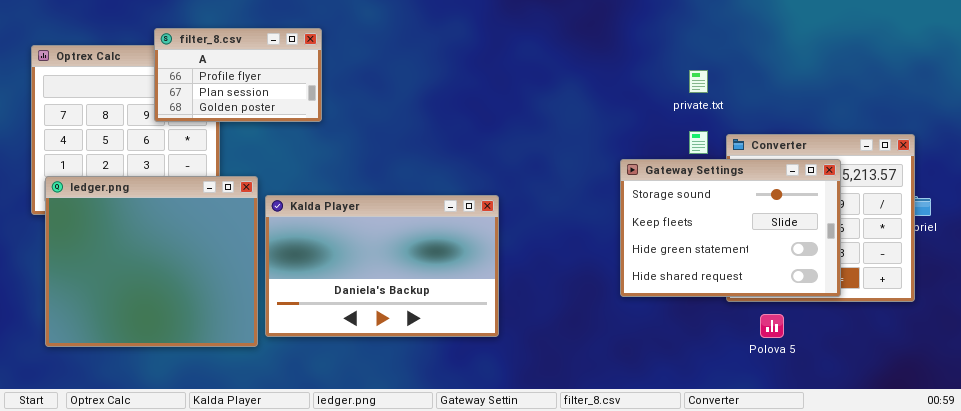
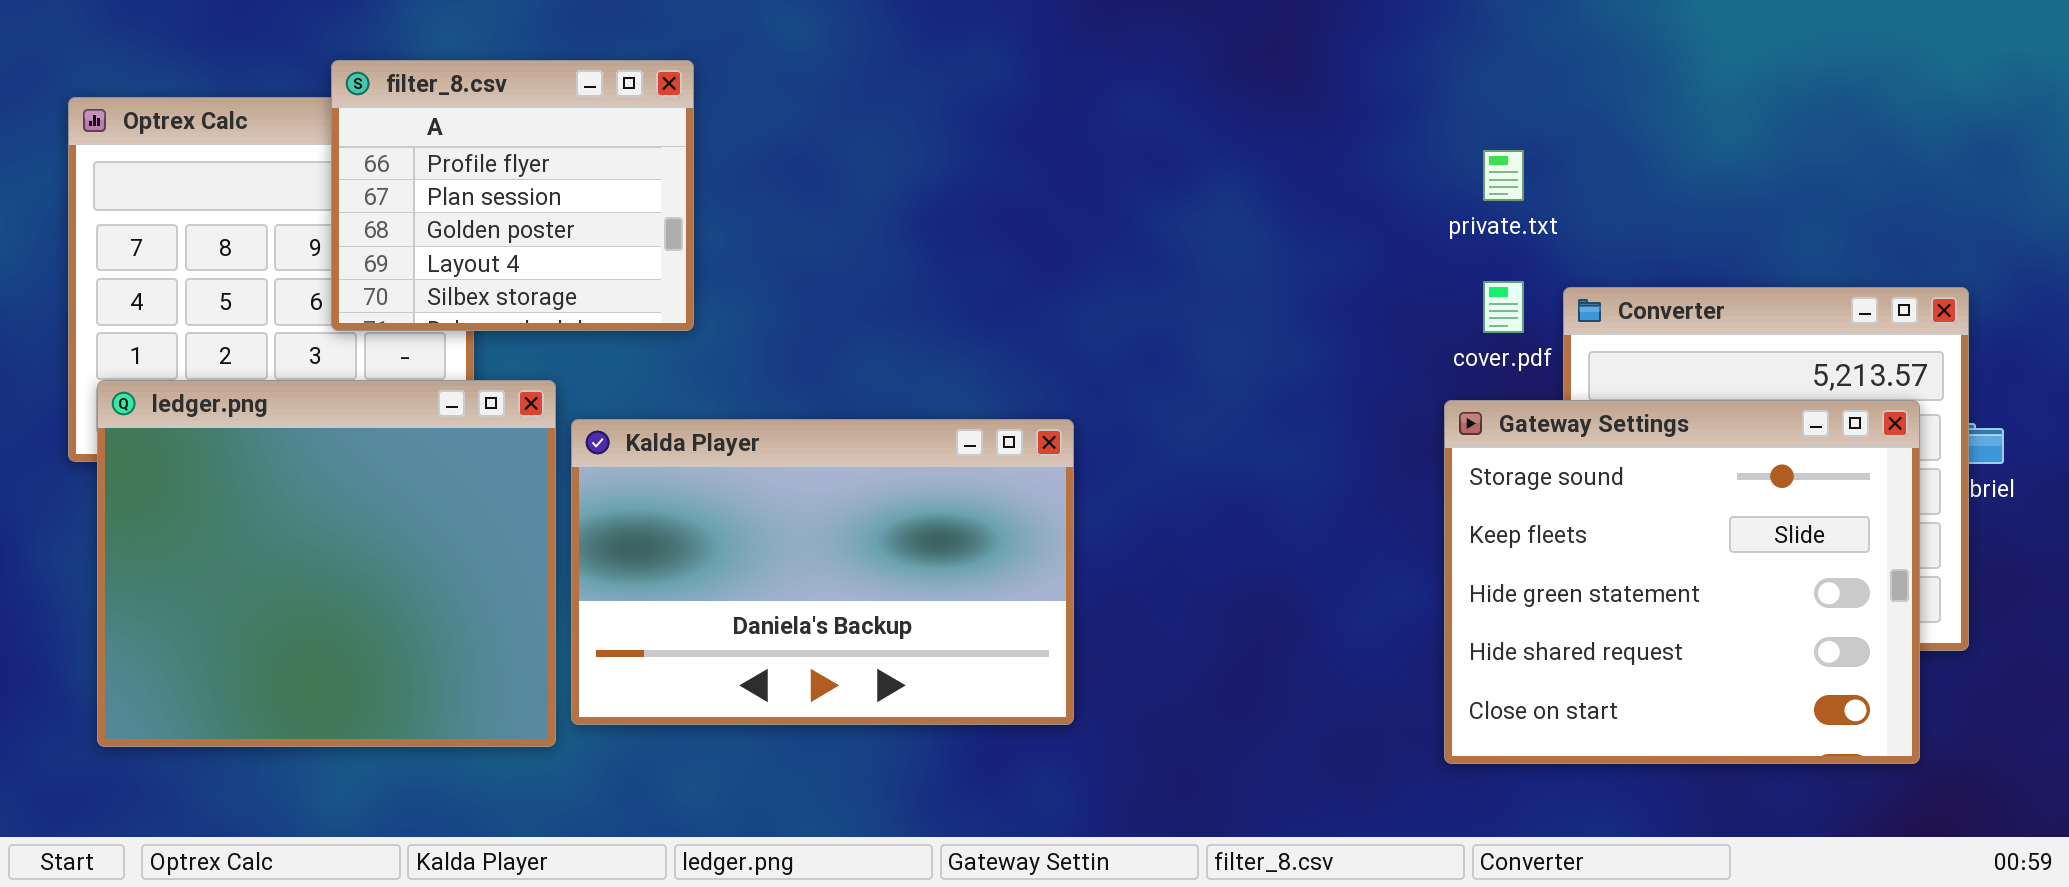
filter_8.csv: [154,28,322,122] -> [331,60,694,331], resized
Gateway Settings: [620,159,841,297] -> [1444,400,1920,764], moved, resized

